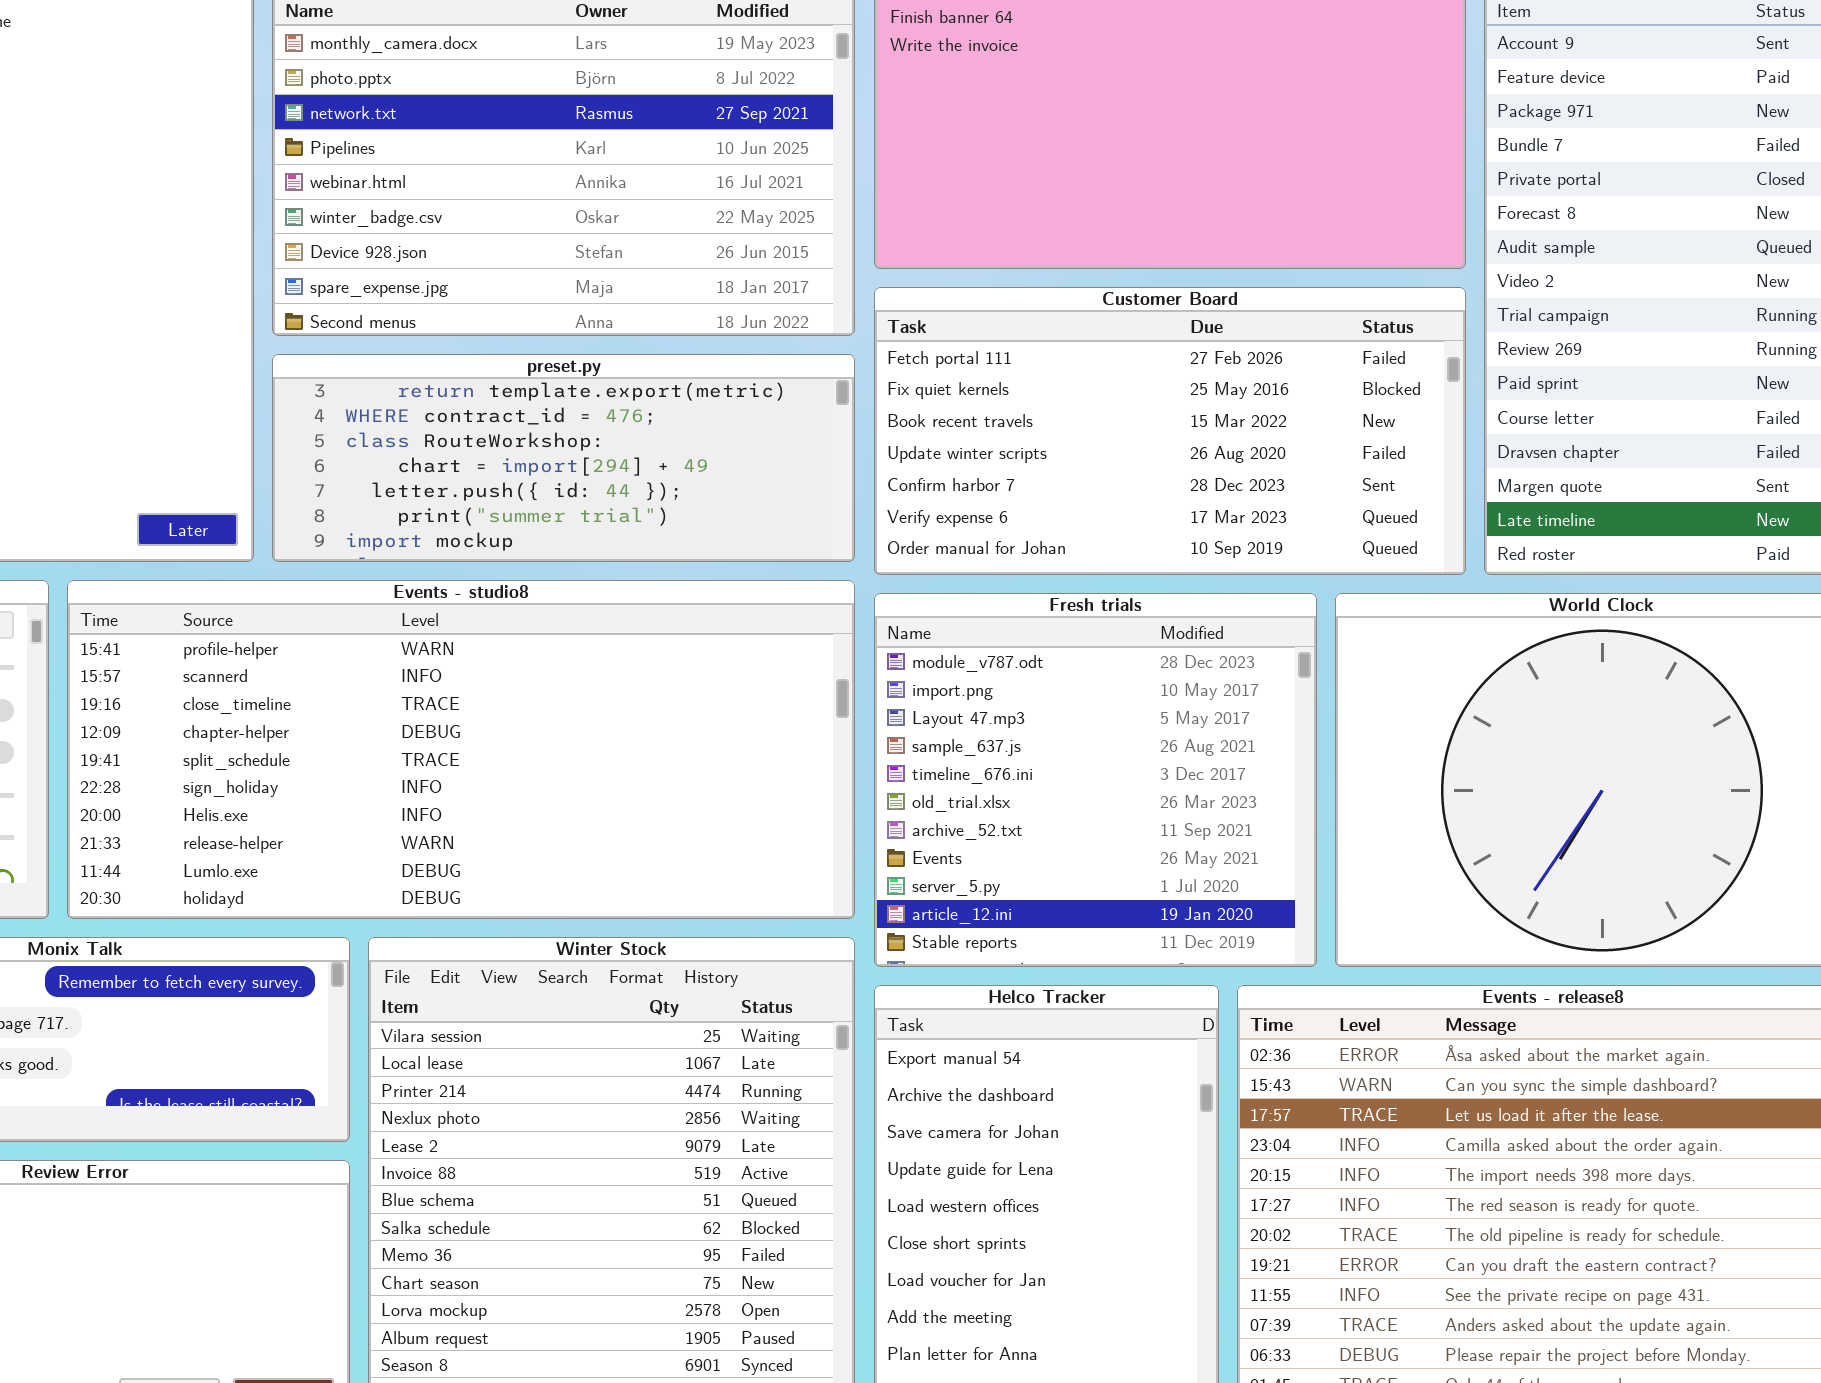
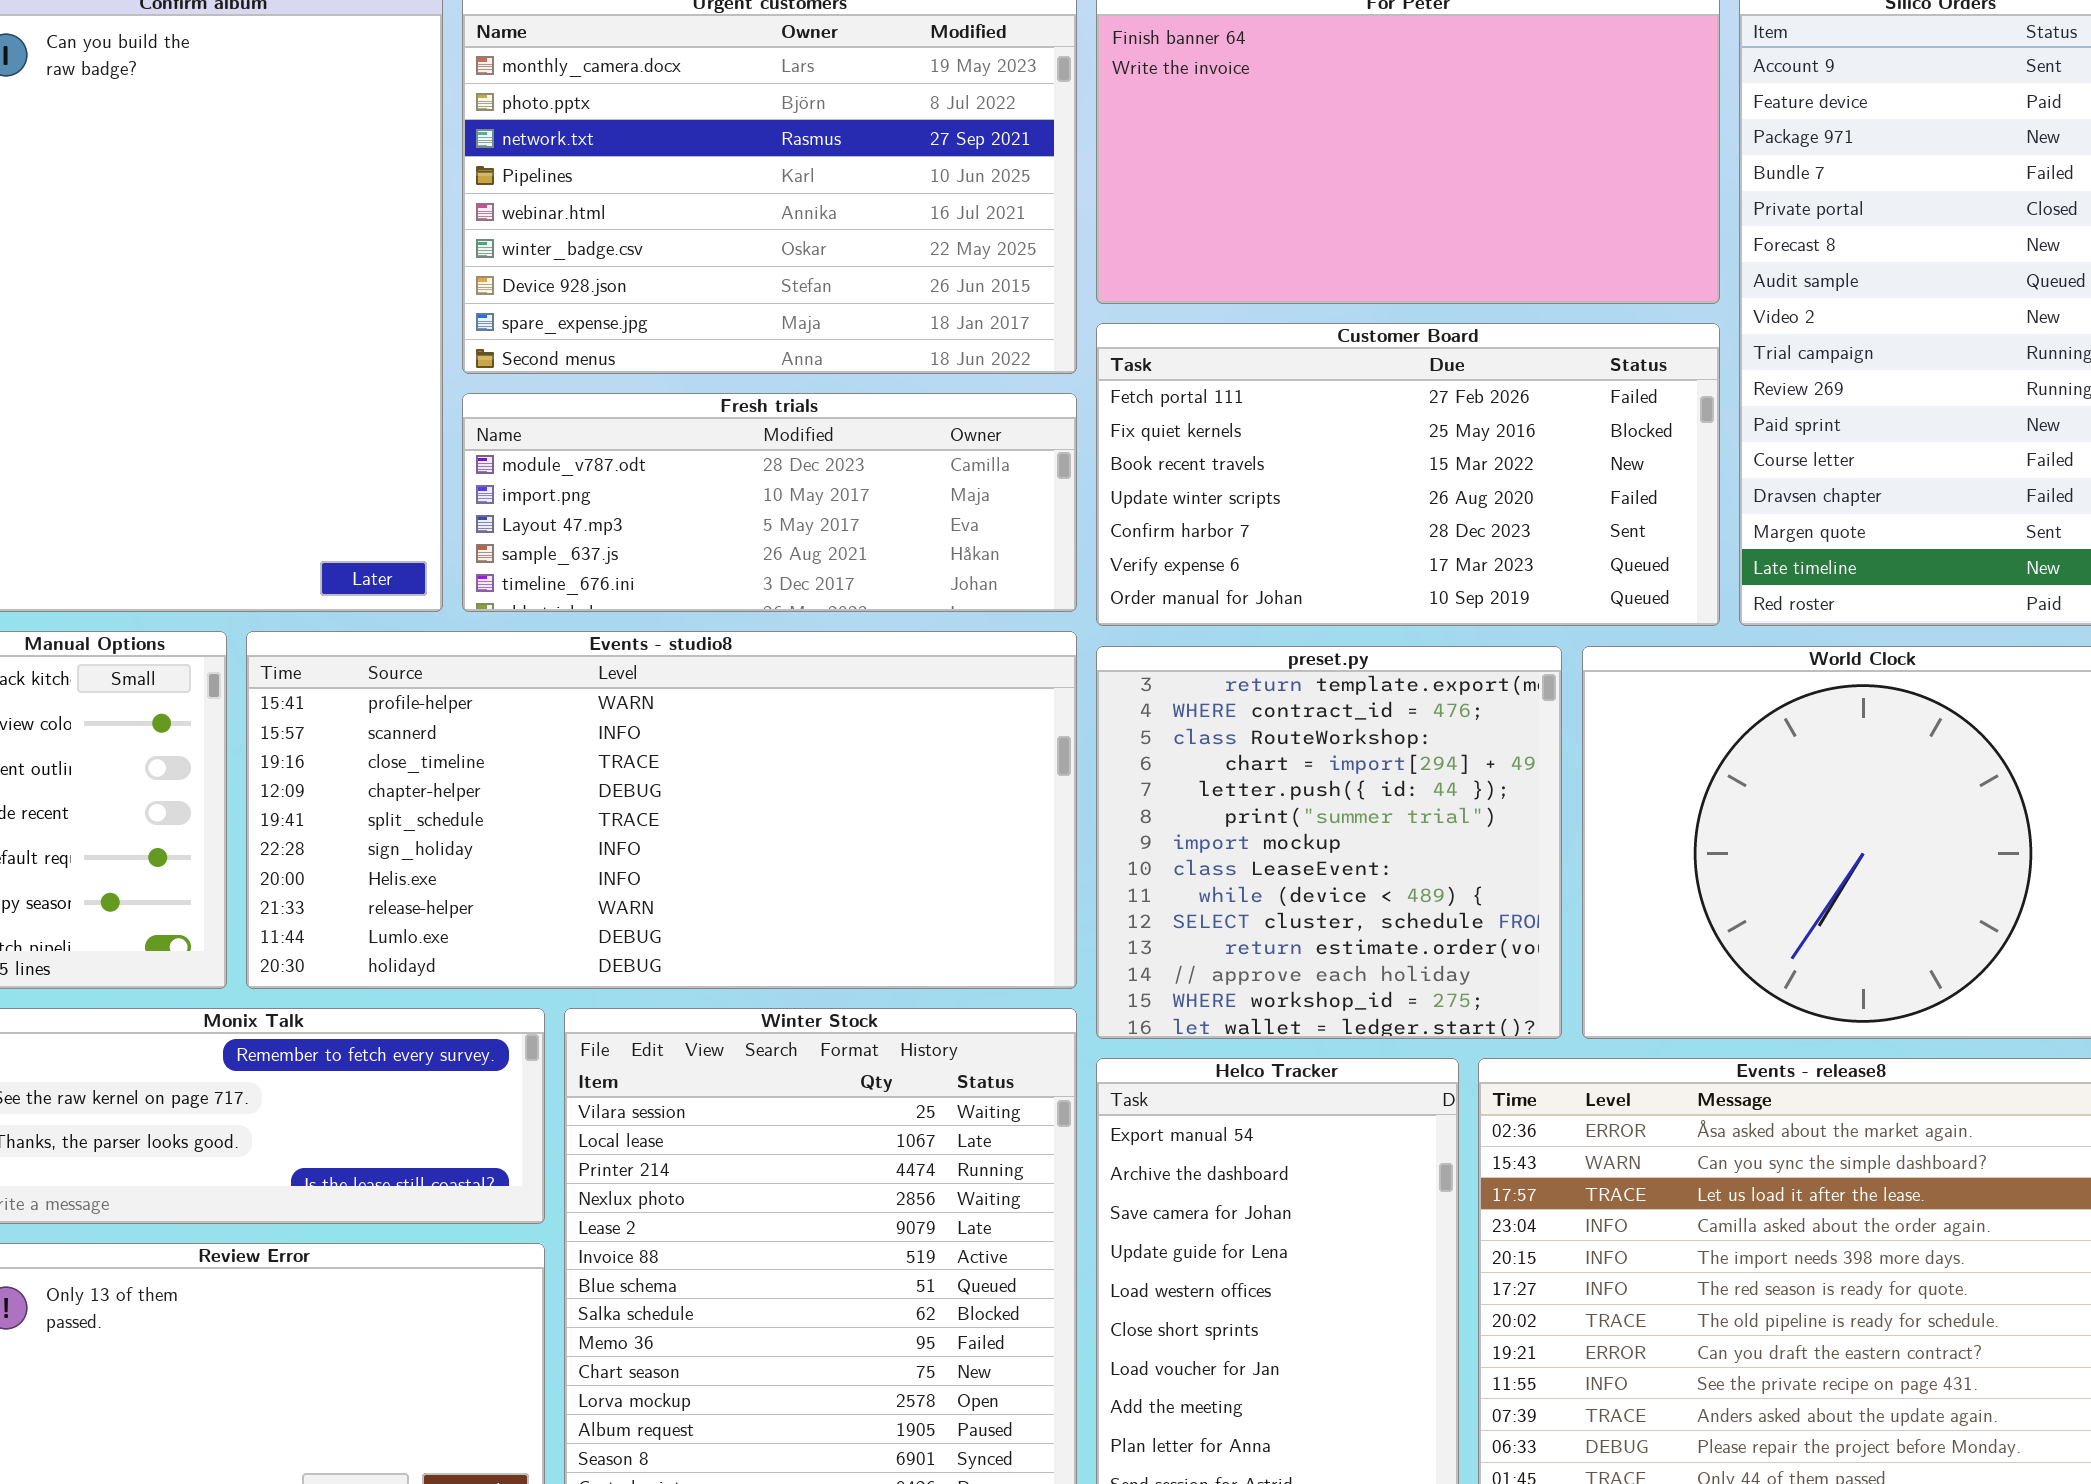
preset.py: [272,354,855,562] -> [1096,646,1562,1039], moved, resized
Fresh trials: [874,593,1317,967] -> [462,393,1077,612], moved, resized

